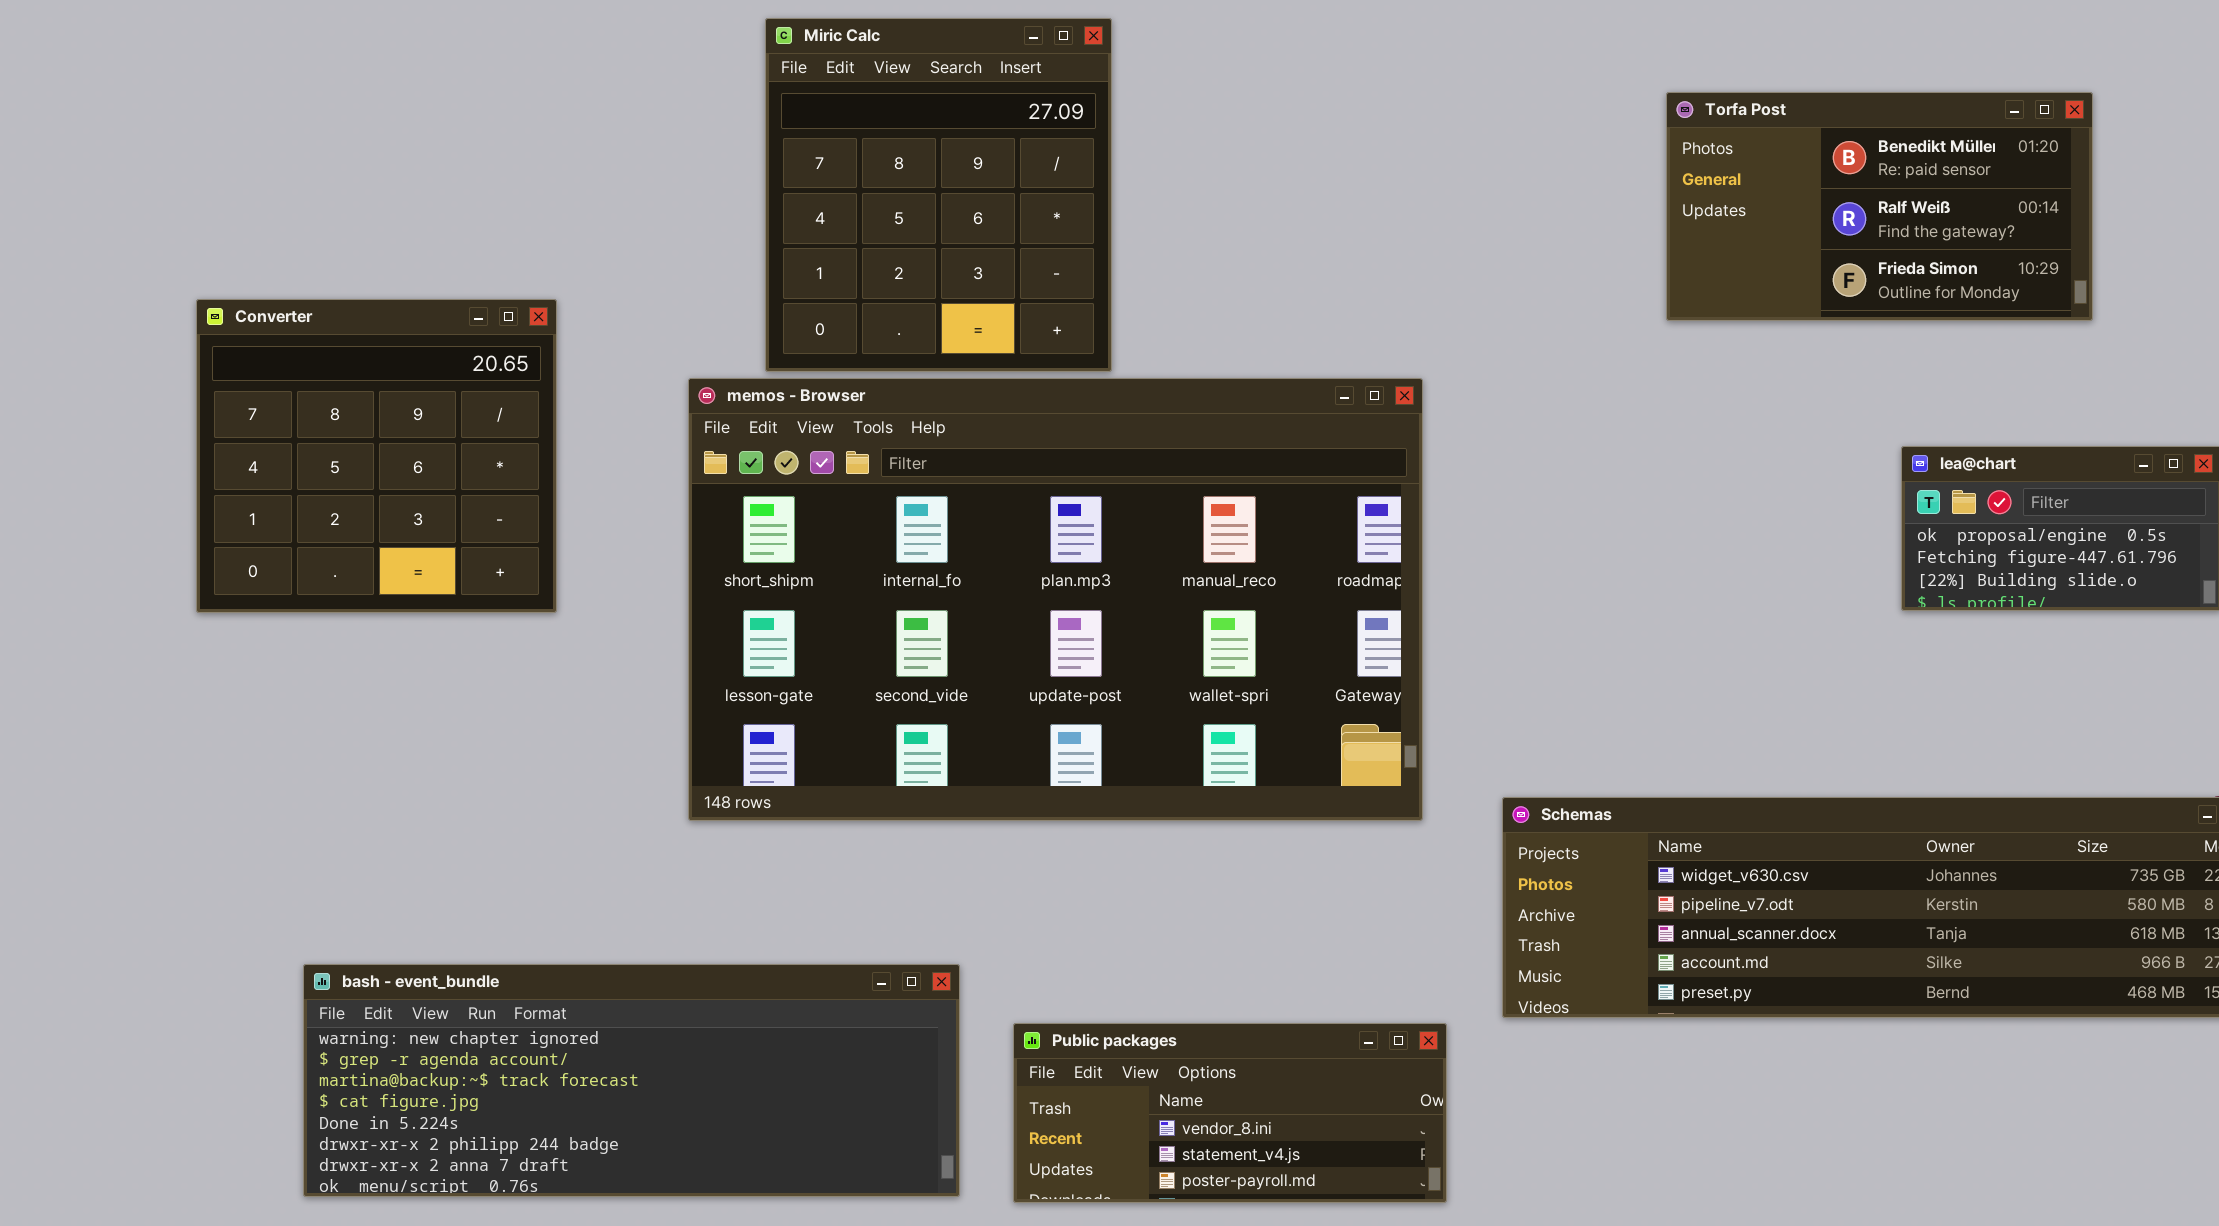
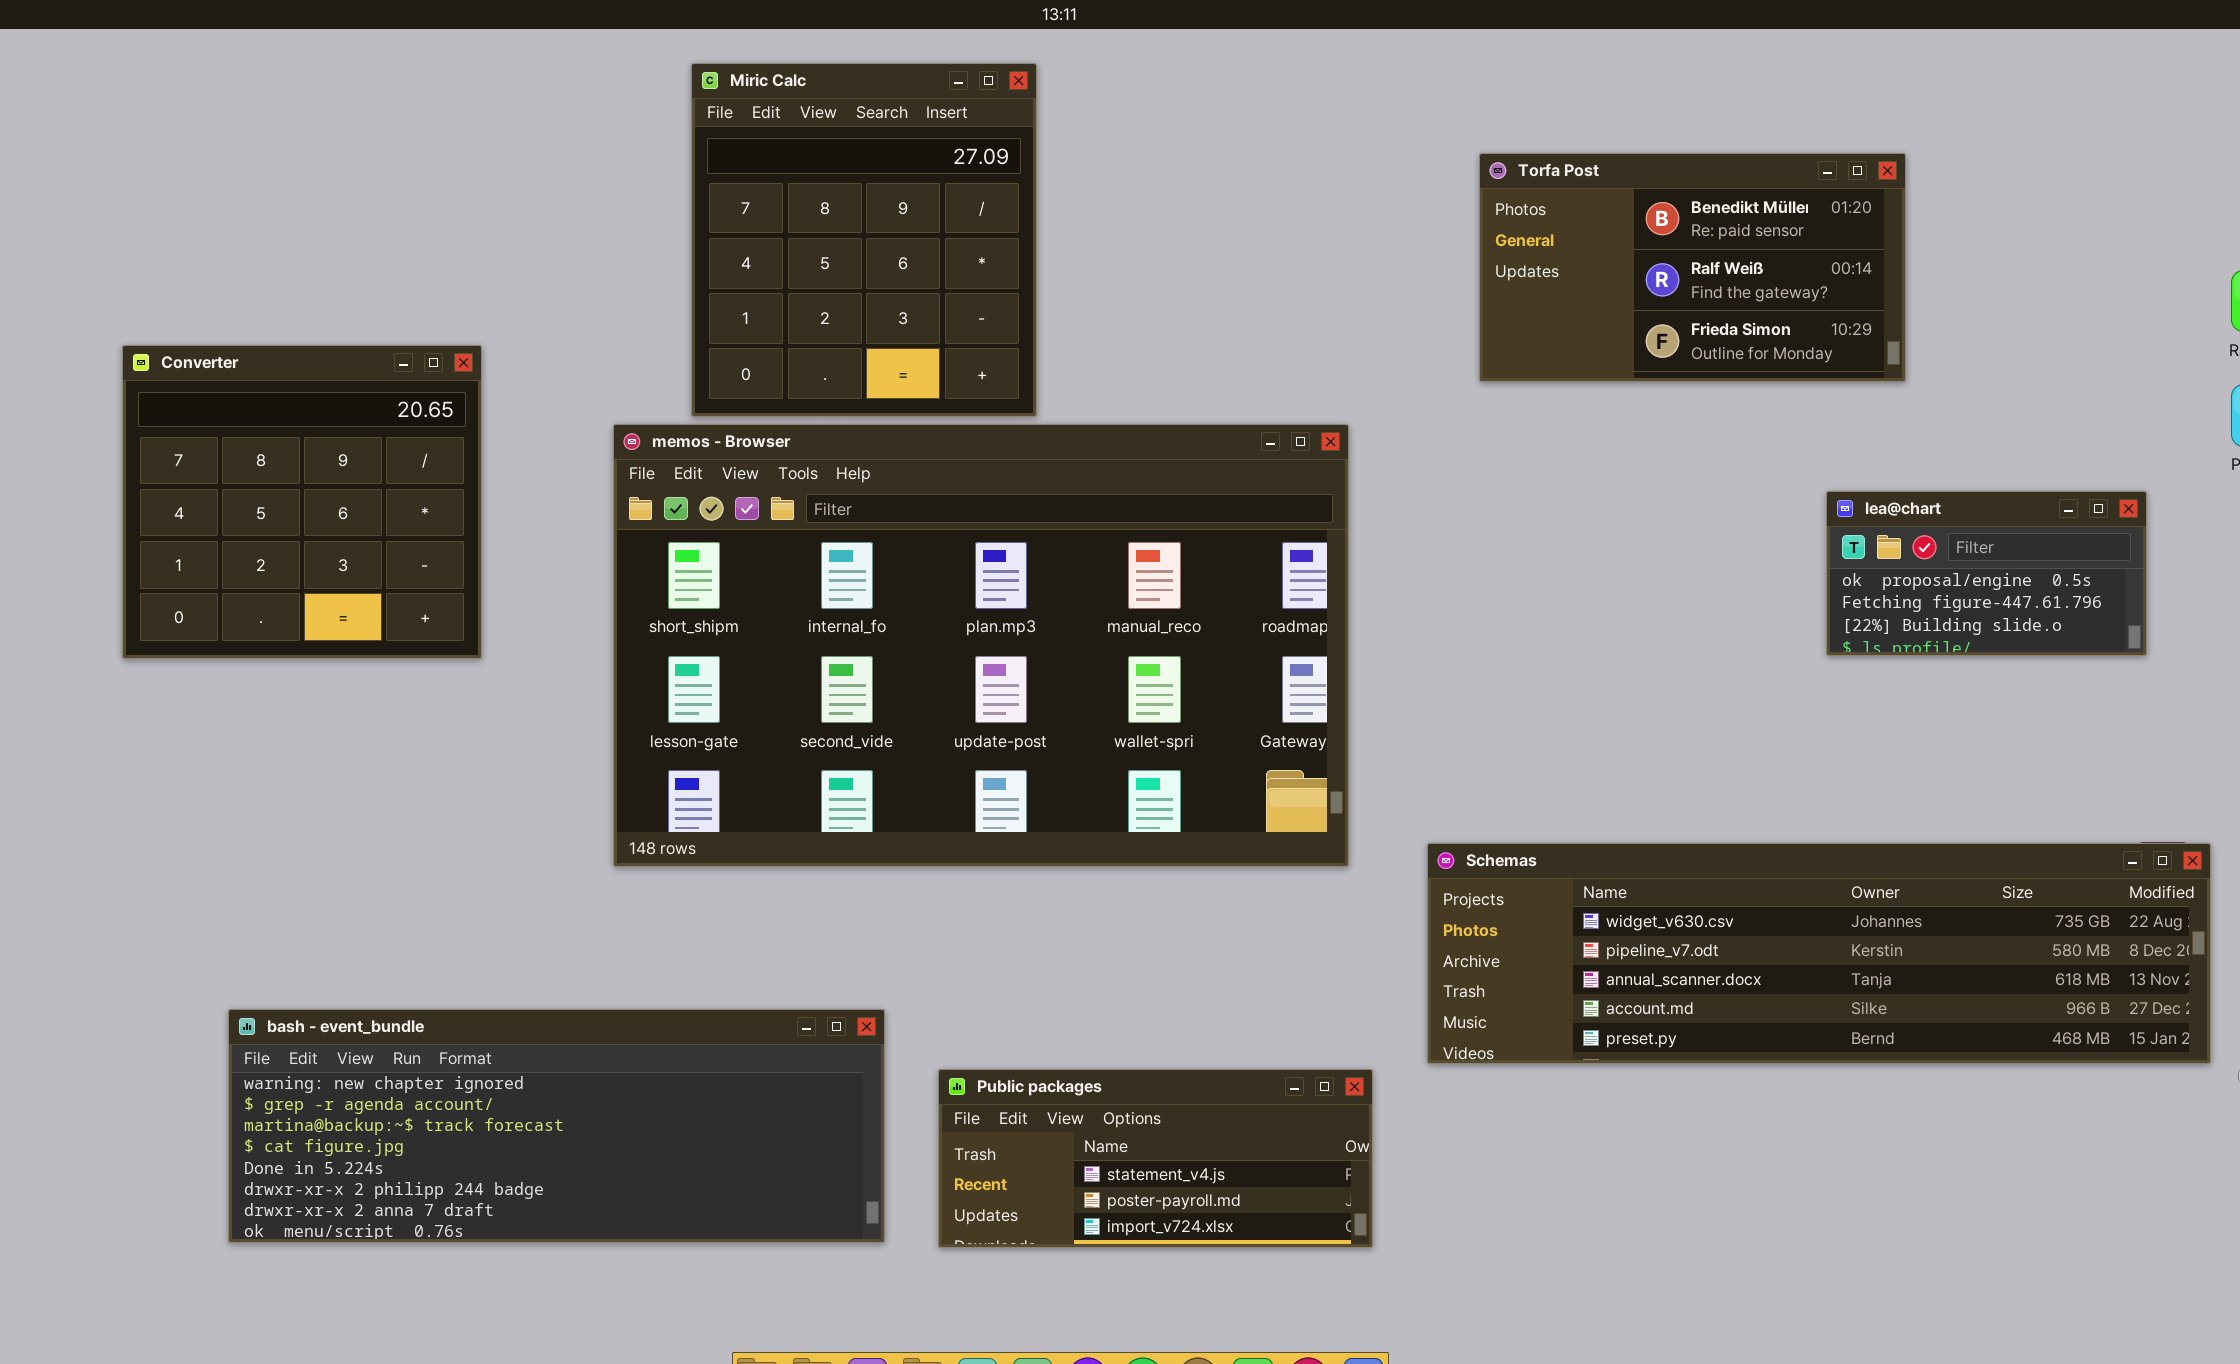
Torfa Post: [1666,92,2093,321] -> [1479,153,1906,382], moved
Public packages: [1013,1023,1447,1203] -> [938,1069,1373,1248], scrolled down 1 row

